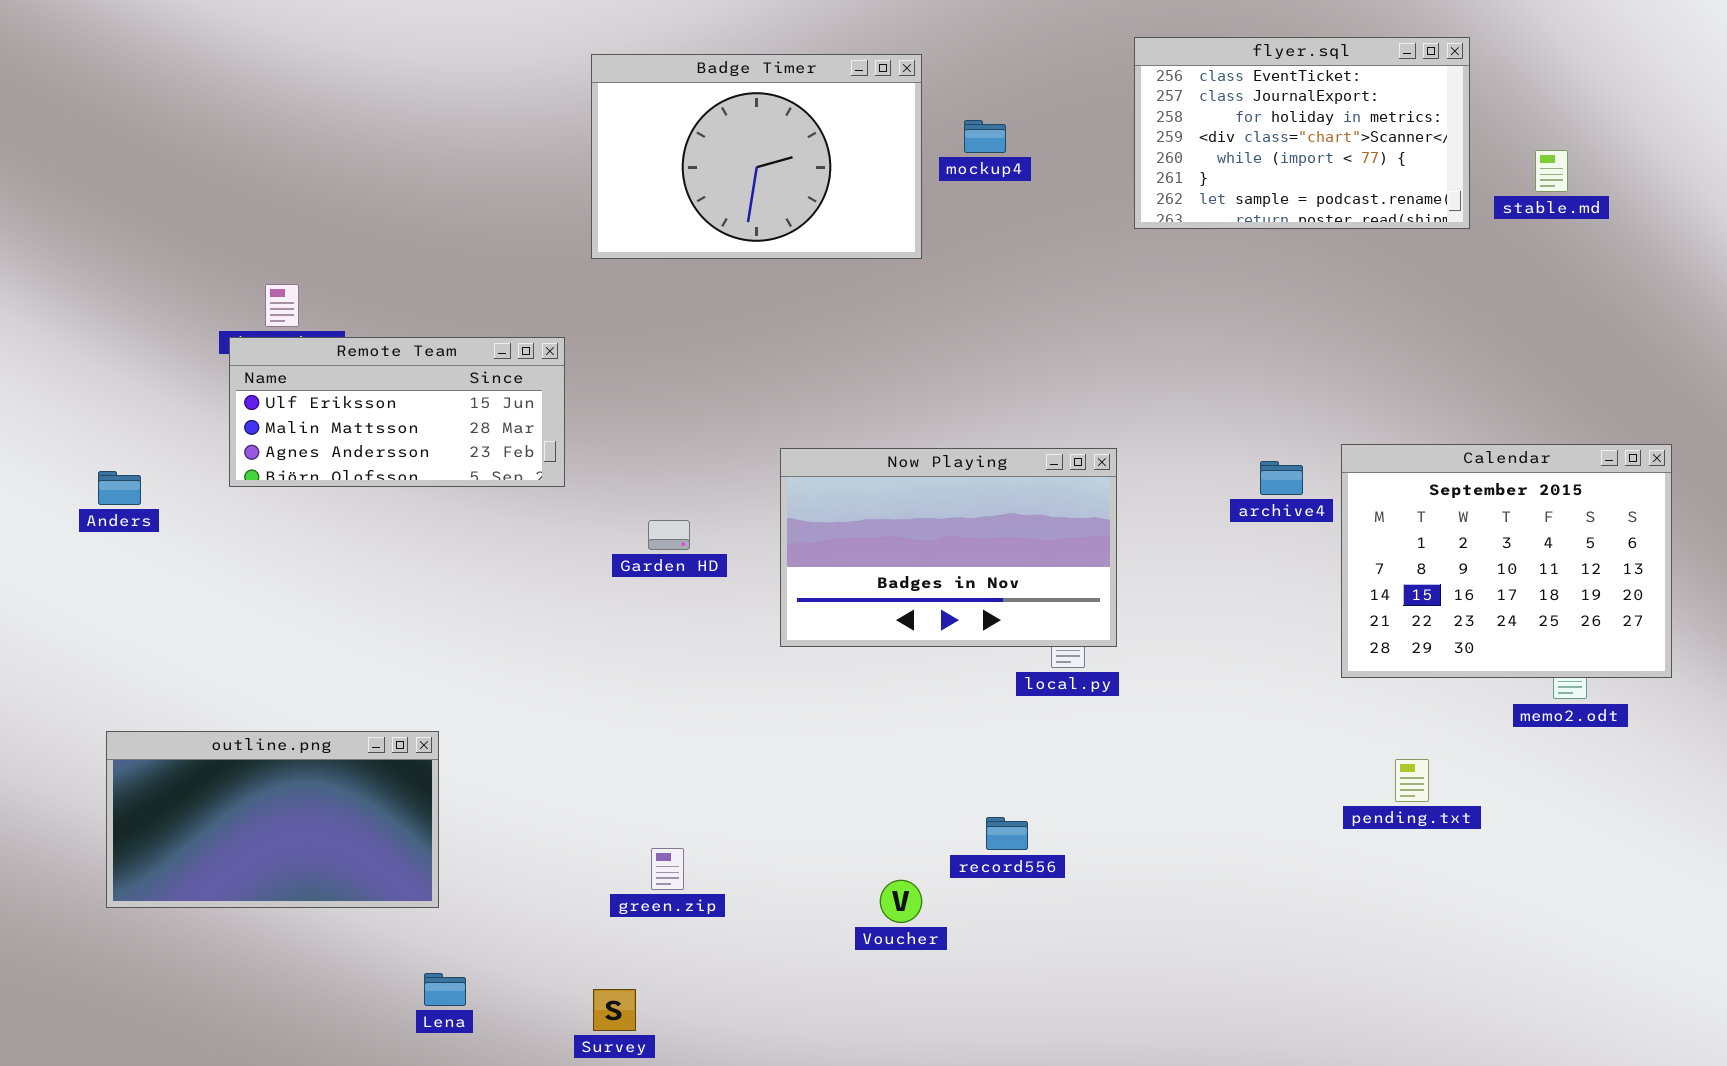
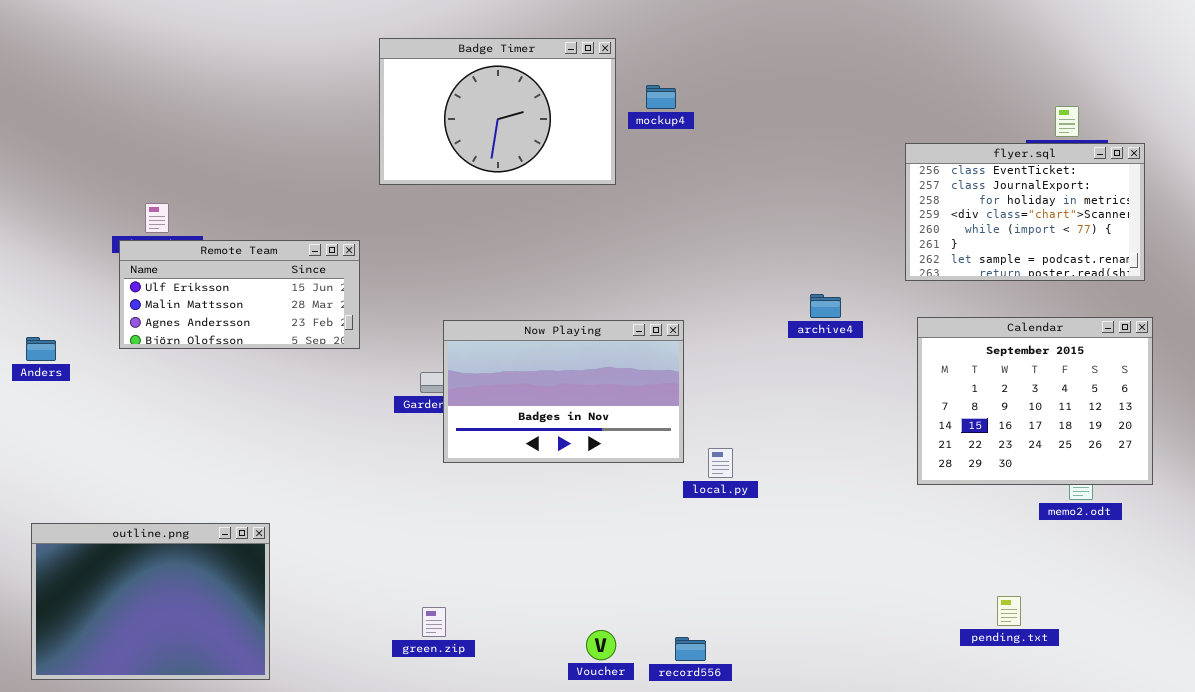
flyer.sql: [1134,37,1470,229] -> [905,143,1145,281], moved
Now Playing: [780,448,1117,647] -> [443,320,684,463], moved
archive4: [1260,461,1303,495] -> [810,294,841,318], moved
outline.png: [106,731,439,908] -> [31,523,270,680], resized
pending.txt: [1395,759,1429,802] -> [997,596,1021,626], moved
record556: [986,817,1028,850] -> [675,637,706,661], moved

